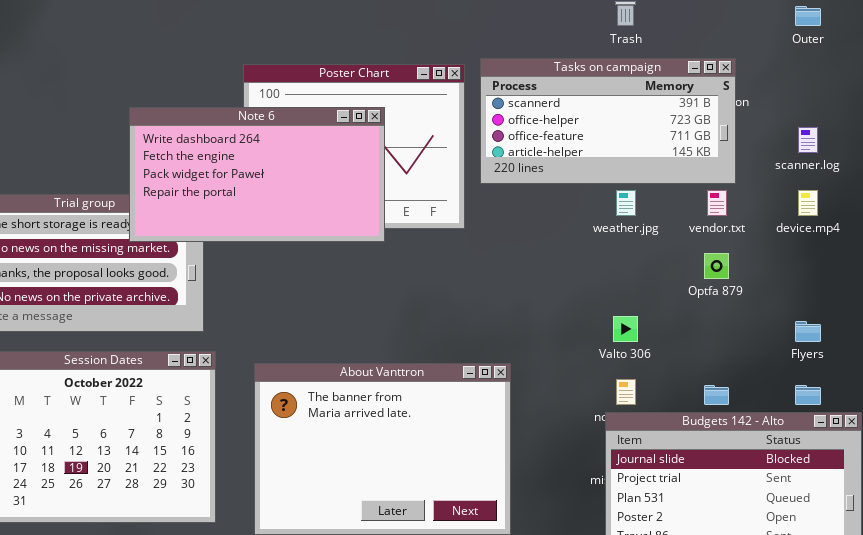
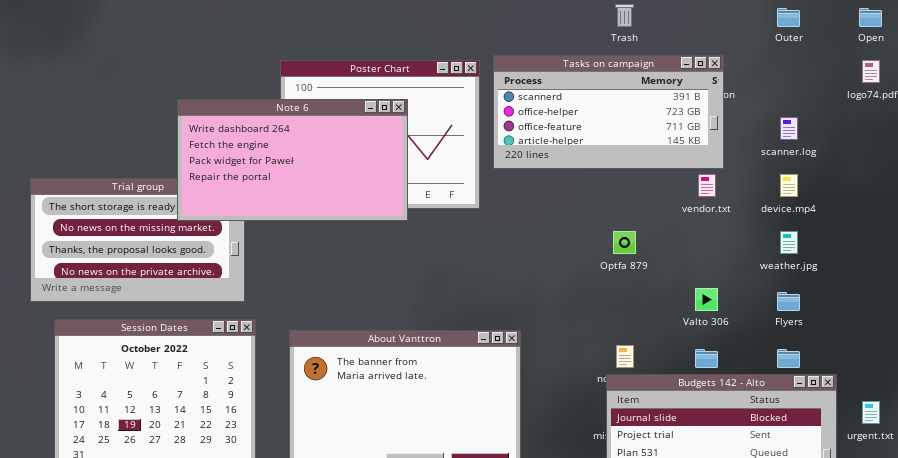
weather.jpg: [616,190,636,216] -> [780,231,798,254], moved
Optfa 879: [704,253,729,279] -> [613,231,636,254], moved
Valto 306: [613,316,638,342] -> [695,288,718,311], moved

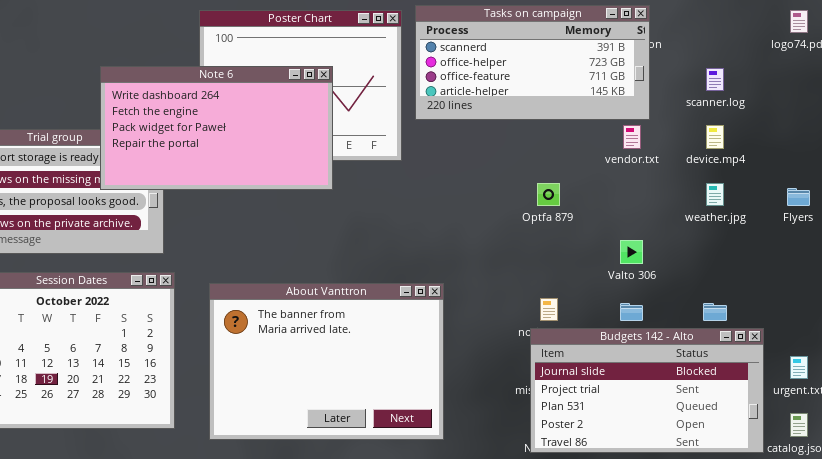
Note 6: [177,99,408,221] -> [100,66,333,190], moved
Flyers: [777,292,800,311] -> [787,188,810,206], moved

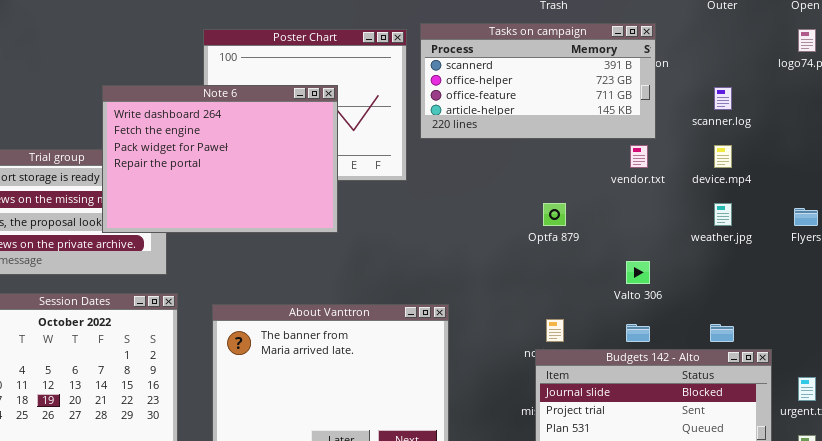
Note 6: [100,66,333,190] -> [102,85,338,233], resized

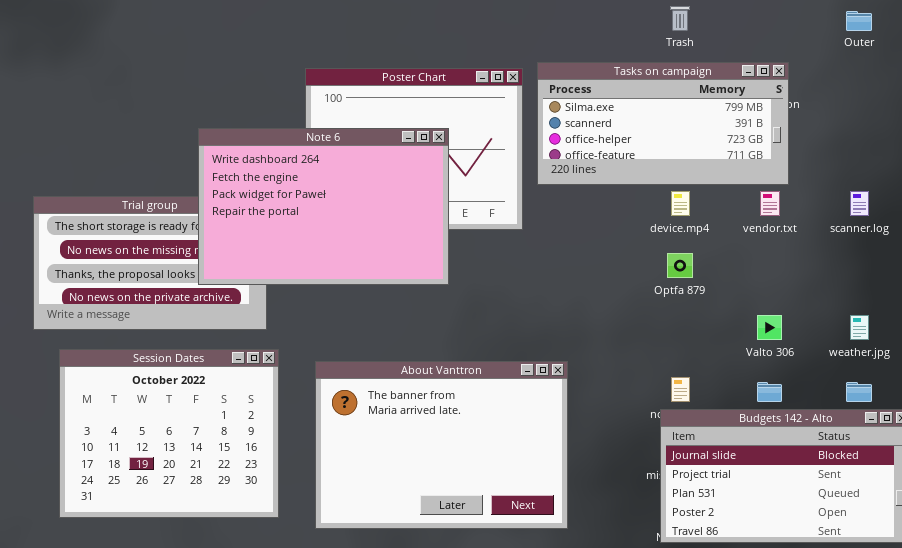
Tasks on campaign: [420,23,656,139] -> [537,62,789,185], scrolled up 1 row
scanner.log: [714,87,732,110] -> [850,191,869,216], moved
device.mp4: [714,145,732,168] -> [671,191,690,216], moved
weather.jpg: [714,203,732,226] -> [850,315,869,340], moved

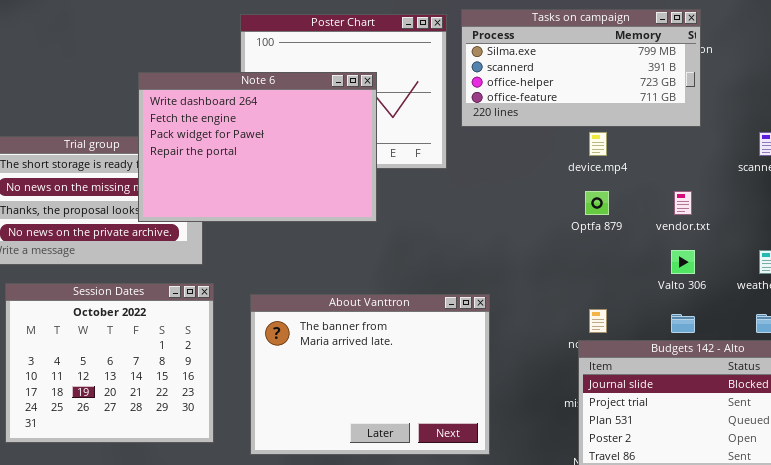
vendor.txt: [760,191,780,216] -> [674,191,692,215], moved

